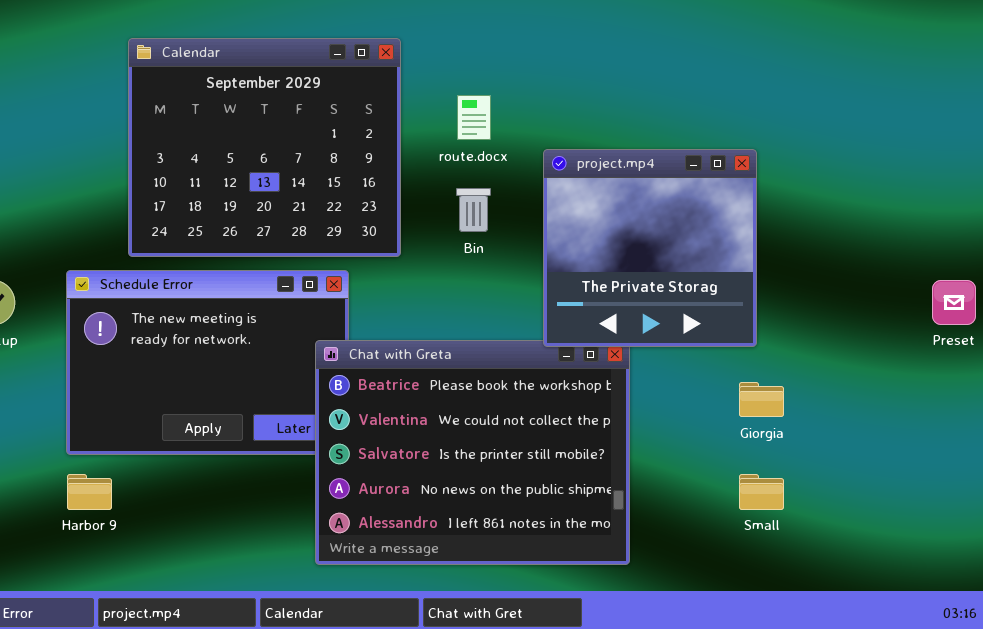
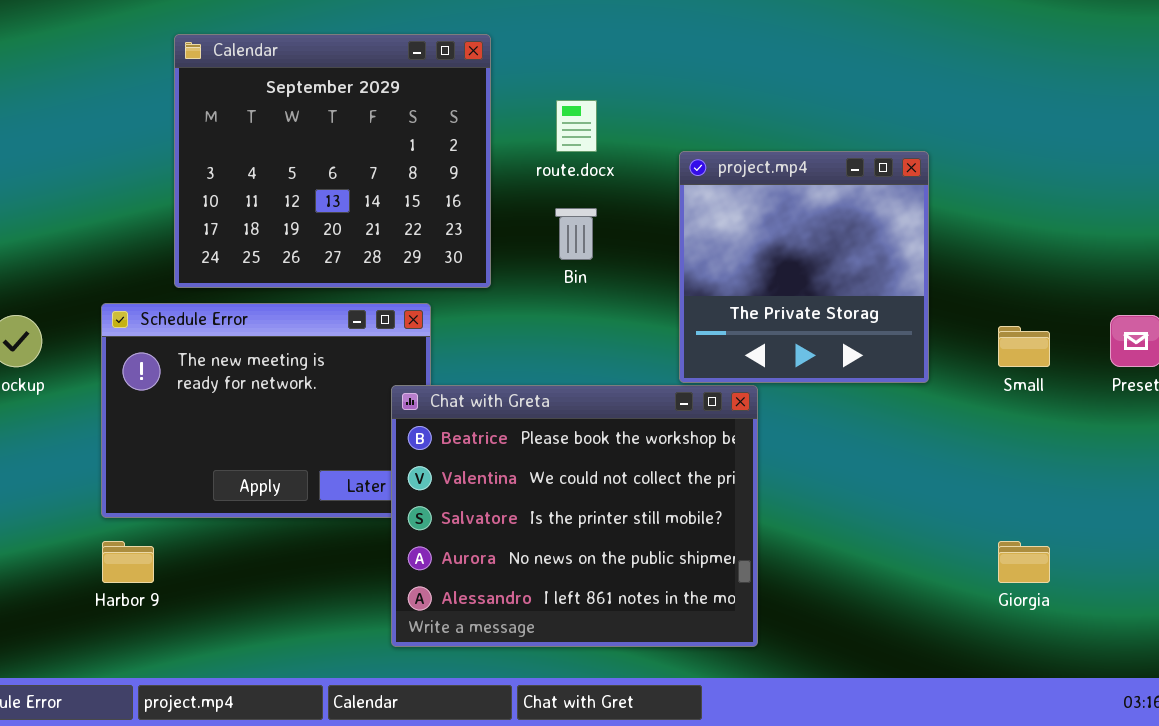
project.mp4: [543,149,757,347] -> [679,151,929,383], moved
Giorgia: [739,382,784,417] -> [998,541,1050,583], moved
Small: [739,474,784,510] -> [998,326,1050,367], moved

